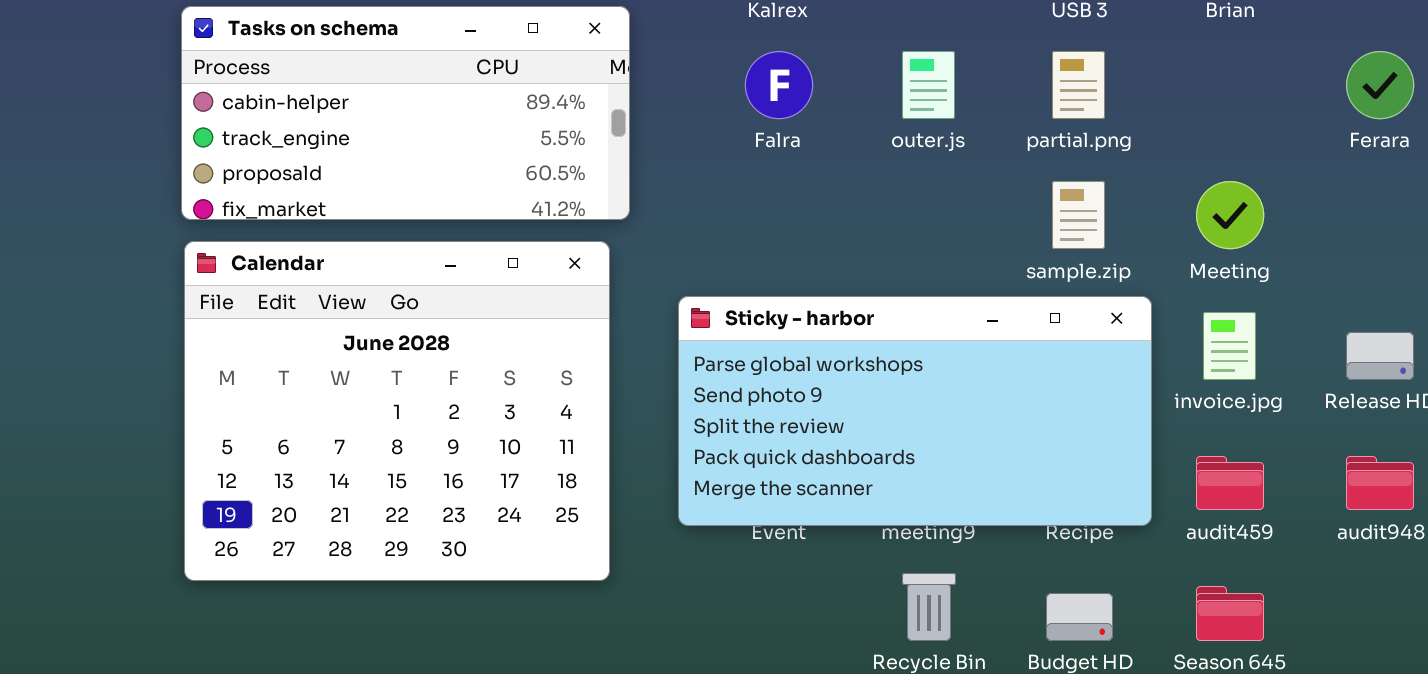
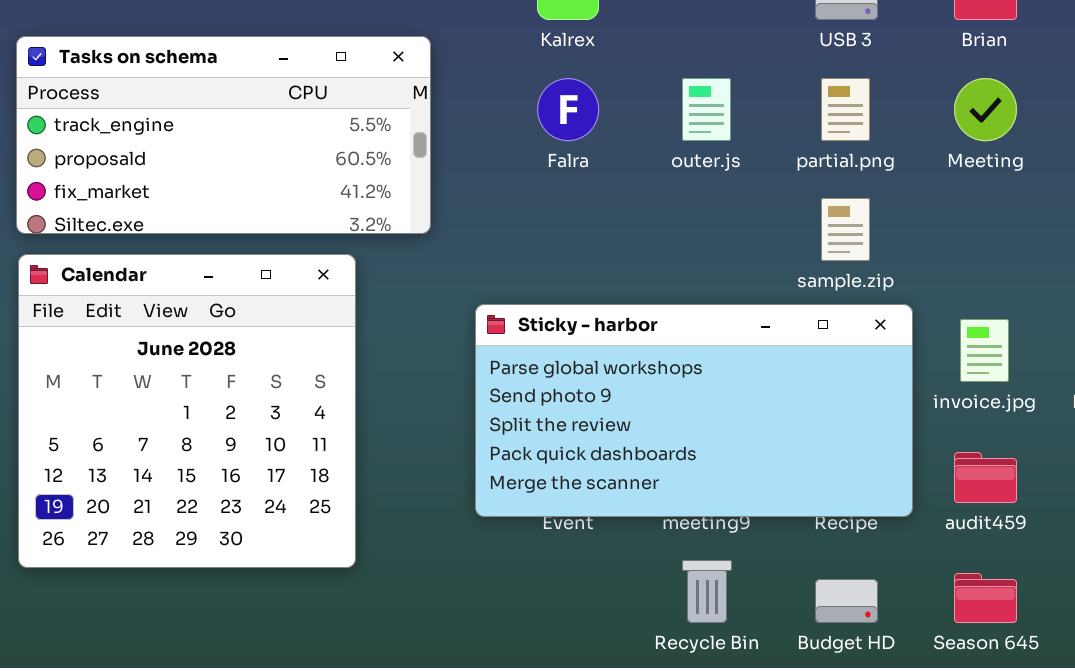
Tasks on schema: [181,6,630,220] -> [16,36,431,234], scrolled down 1 row
Meeting: [1196,181,1264,249] -> [954,78,1017,141], moved
Calendar: [184,241,610,581] -> [18,254,356,568], resized

